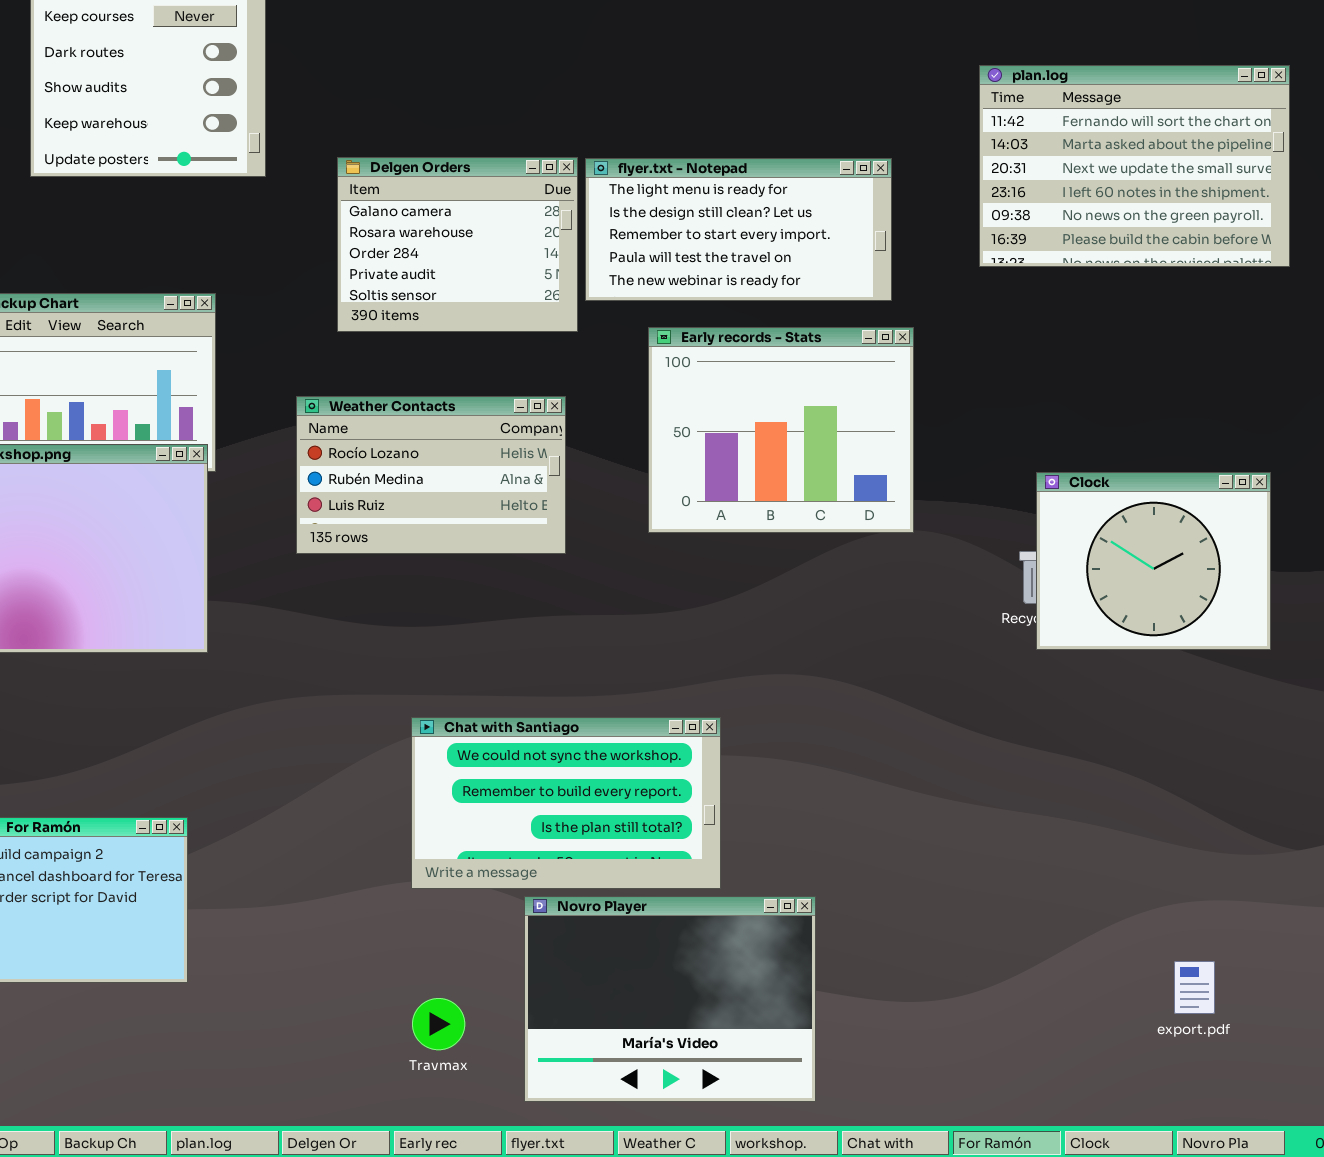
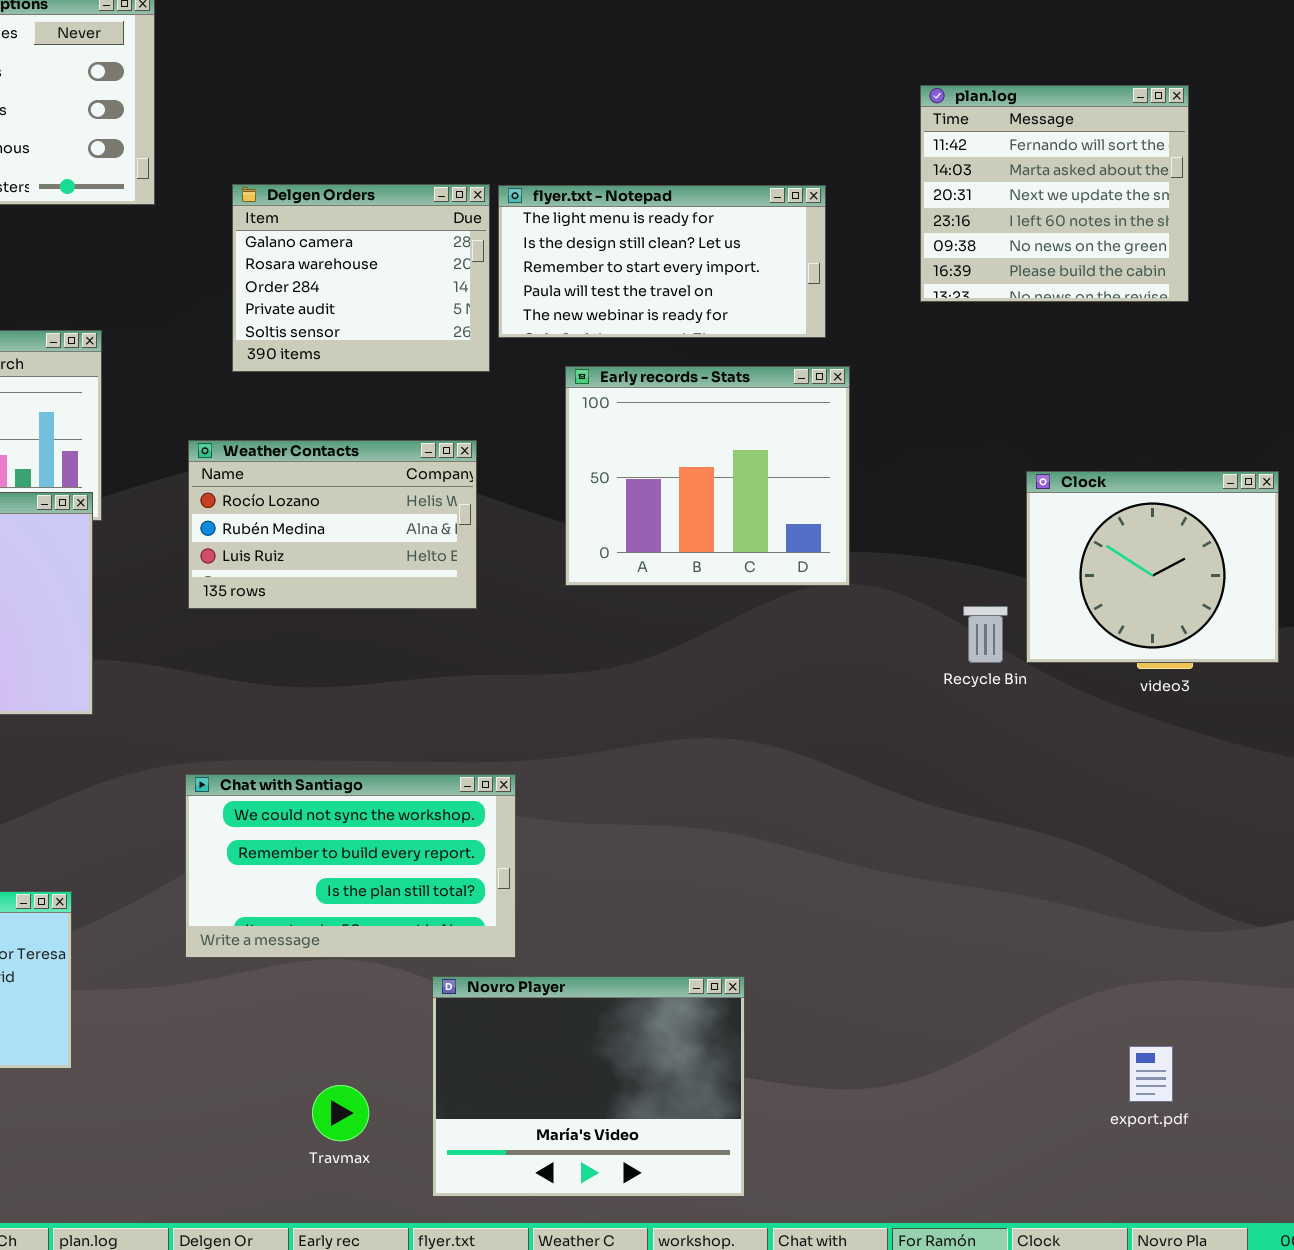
plan.log: [979,65,1290,267] -> [920,85,1189,302], resized
Clock: [1036,472,1271,650] -> [1026,471,1279,663], moved
Chat with Santiago: [411,717,721,889] -> [185,774,516,958], moved

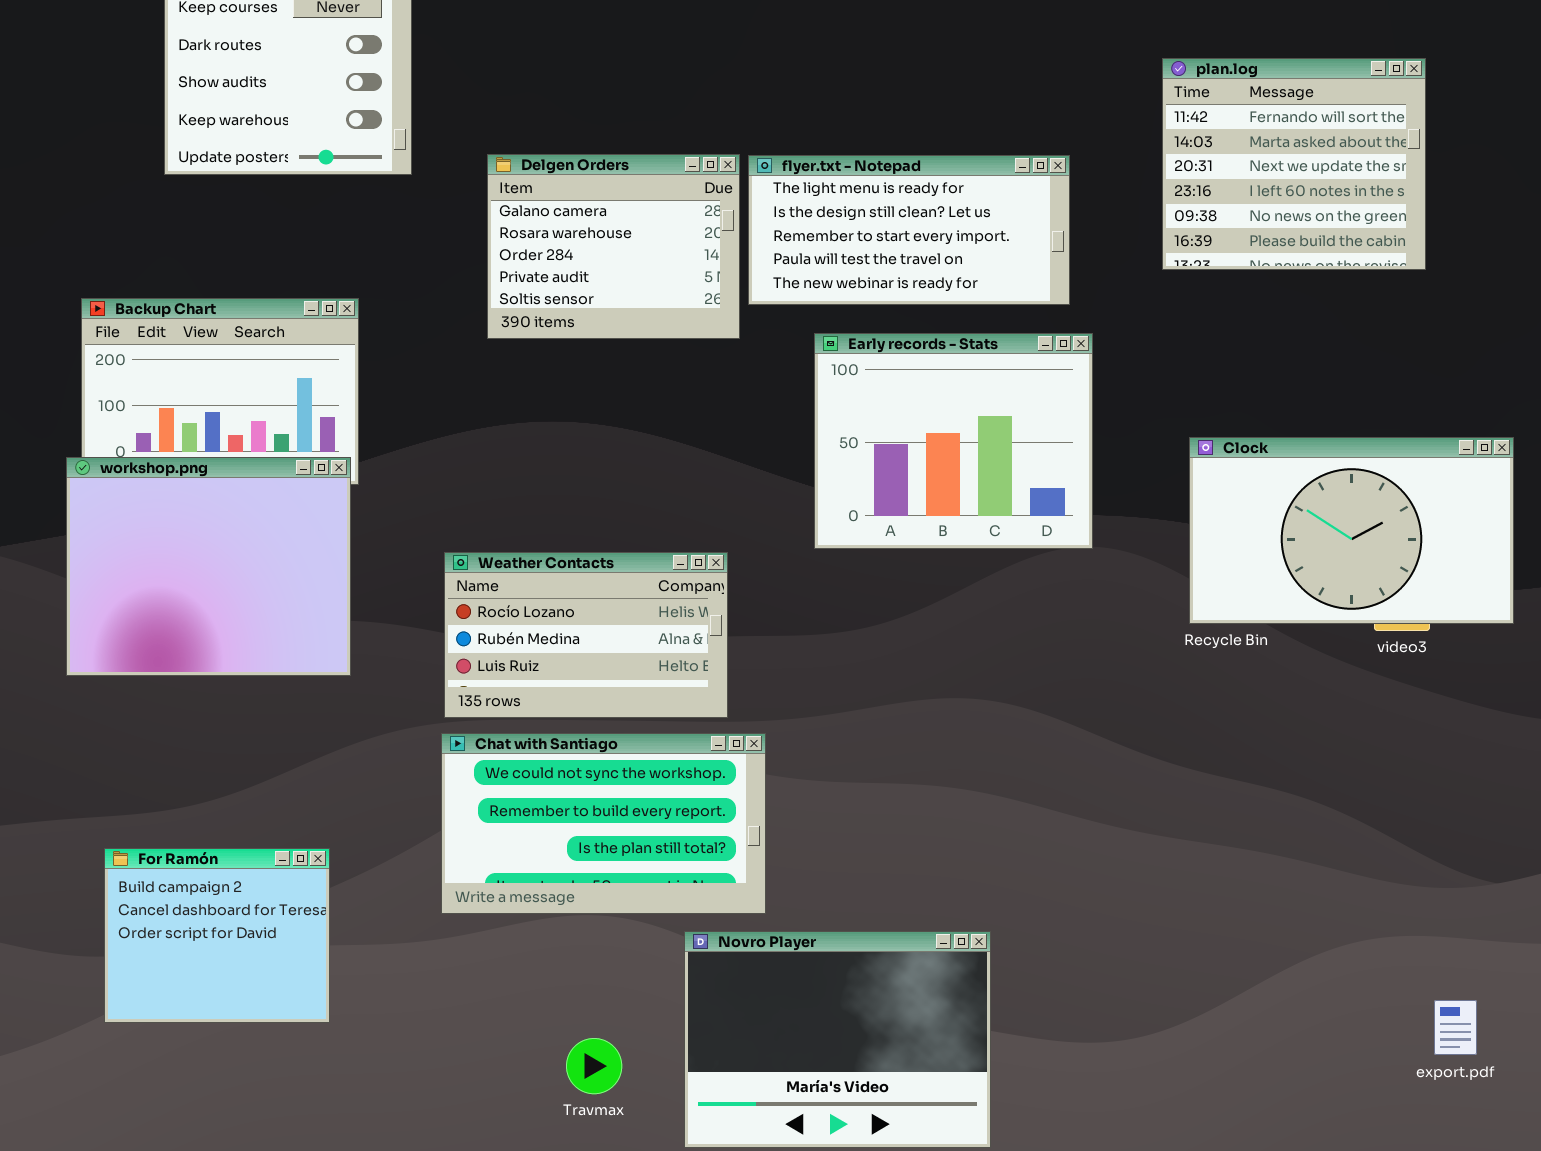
Weather Contacts: [188,440,477,609] -> [444,552,728,718], moved
Clock: [1026,471,1279,663] -> [1189,437,1514,624], resized
export.pdf: [1129,1046,1173,1102] -> [1434,1000,1477,1055], moved

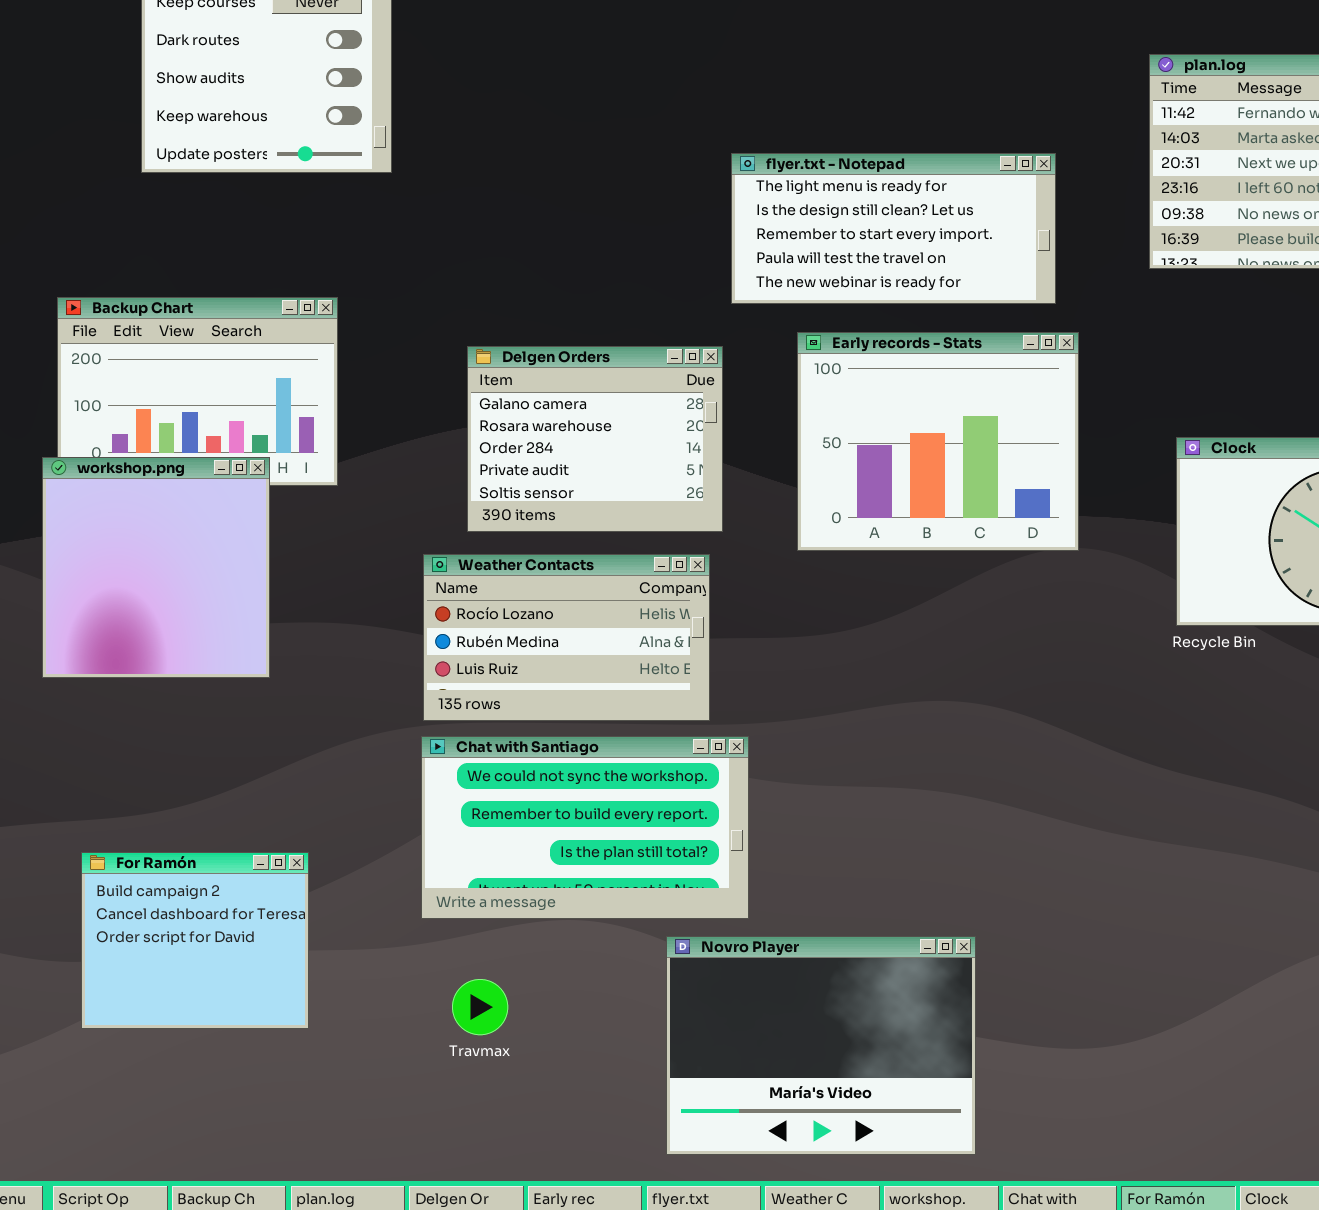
Delgen Orders: [487,154,740,339] -> [467,346,723,532], moved
workshop.png: [66,457,351,676] -> [42,457,270,678], resized
Travmax: [566,1038,622,1094] -> [452,979,508,1035], moved

